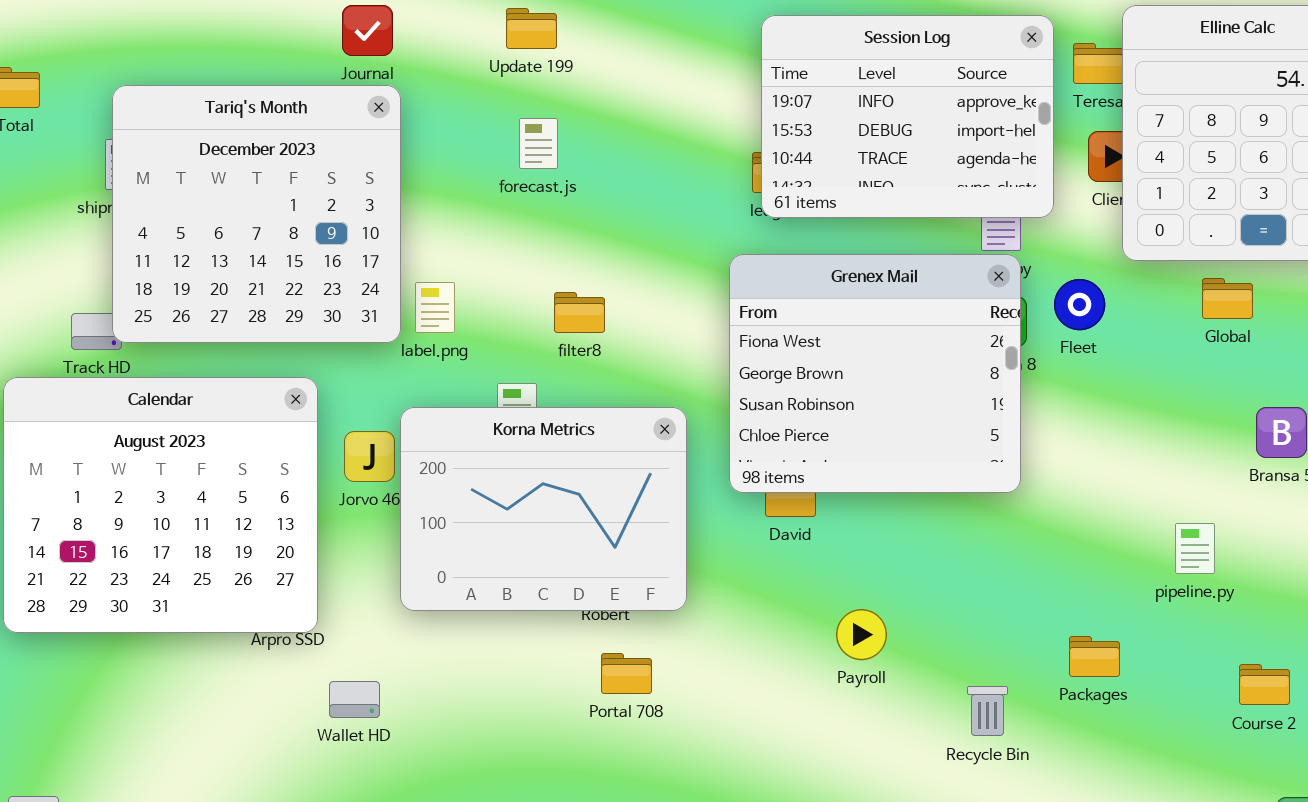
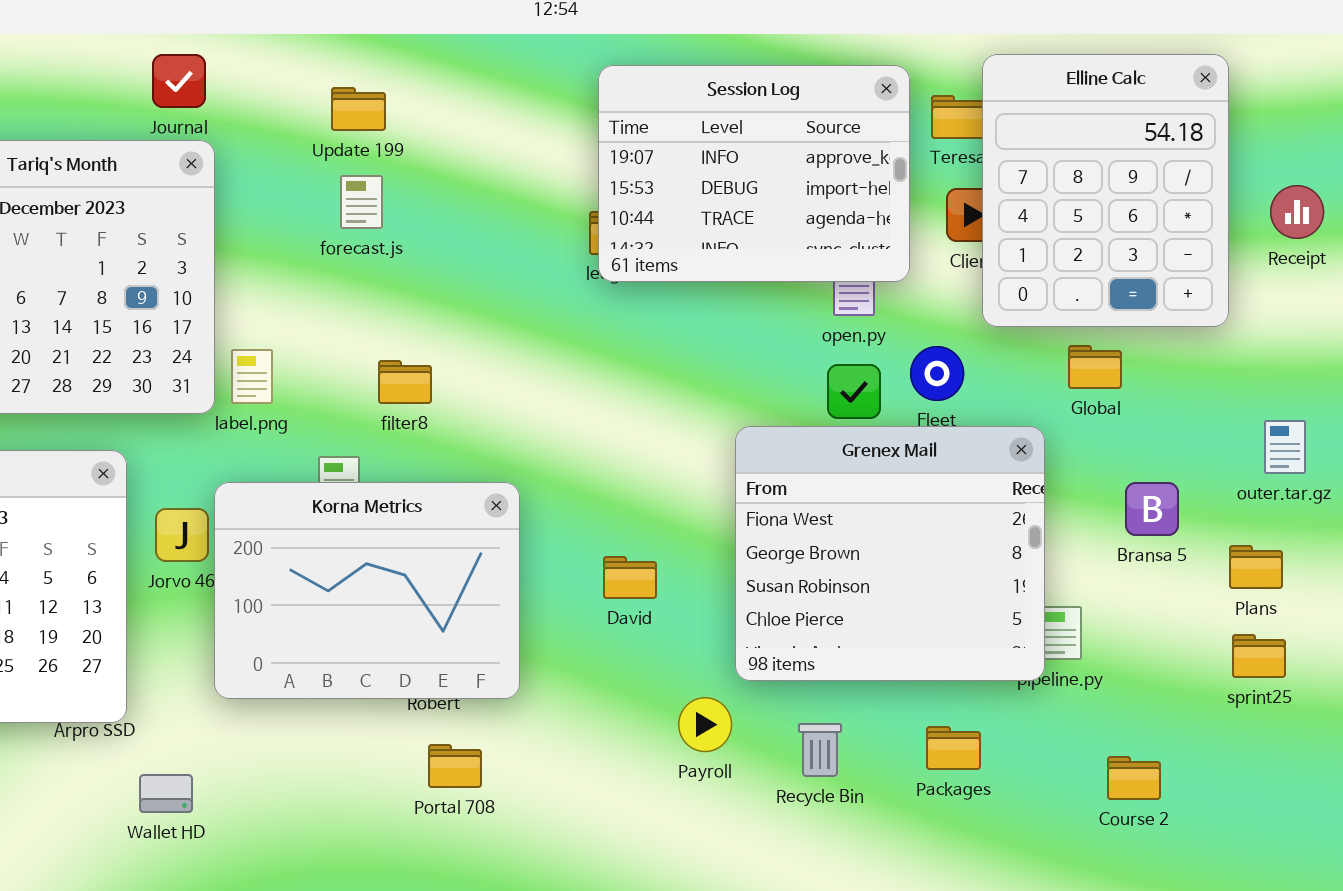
Update 199: [506,8,557,49] -> [331,87,386,131], moved
Grenex Mail: [729,254,1021,493] -> [735,426,1045,681], moved
Recycle Bin: [967,686,1008,736] -> [798,723,842,777], moved

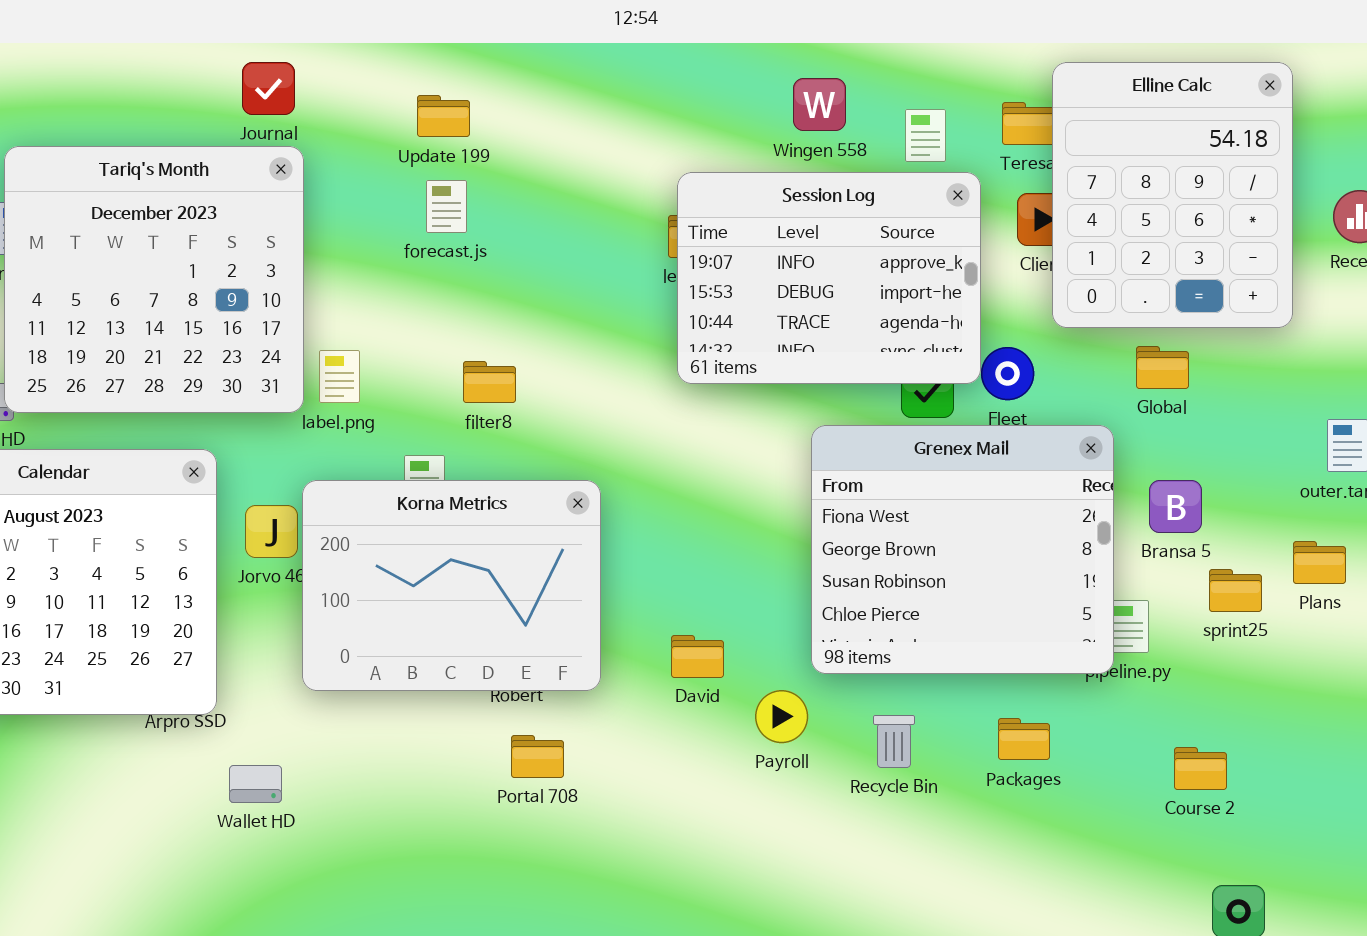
Session Log: [598,65,910,282] -> [677,172,981,384], moved
Bransa 5: [1125,482,1179,536] -> [1149,480,1202,533], moved
David: [603,556,657,599] -> [671,635,724,678], moved
sprint25: [1232,634,1286,678] -> [1209,569,1262,612], moved

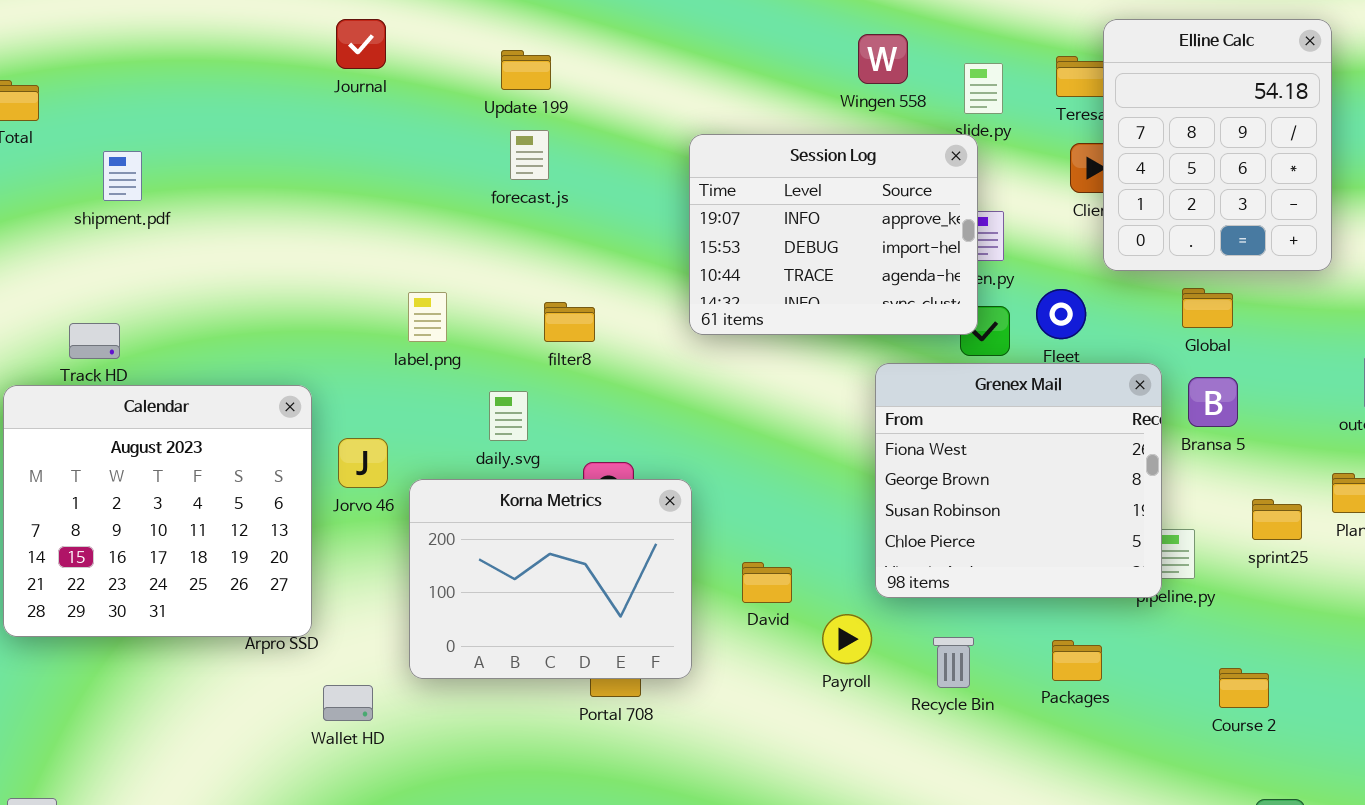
Tariq's Month: [4,146,304,413] -> none, closed
Session Log: [677,172,981,384] -> [689,134,978,335], moved
Korna Metrics: [302,480,601,691] -> [409,479,692,679], moved
Bransa 5: [1149,480,1202,533] -> [1188,377,1238,427], moved

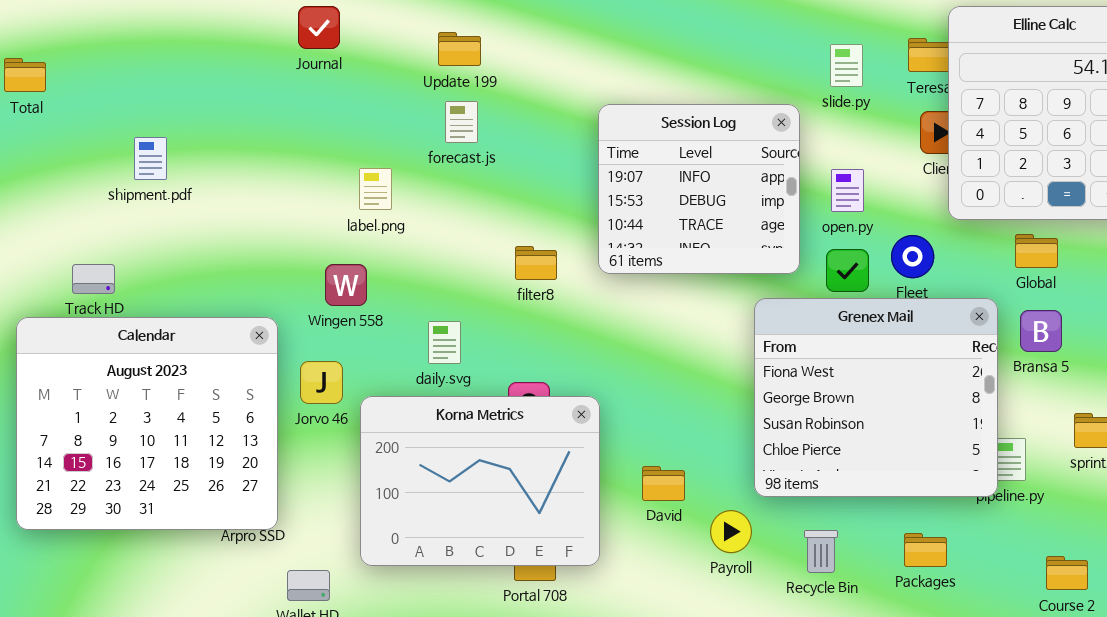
Wingen 558: [858,34,908,84] -> [325,264,367,306], moved
Session Log: [689,134,978,335] -> [598,104,800,274], resized
shipment.pdf: [103,151,142,201] -> [134,137,167,180], moved
label.png: [408,292,447,342] -> [359,168,392,210], moved
filter8: [544,302,595,342] -> [515,246,557,280], moved

